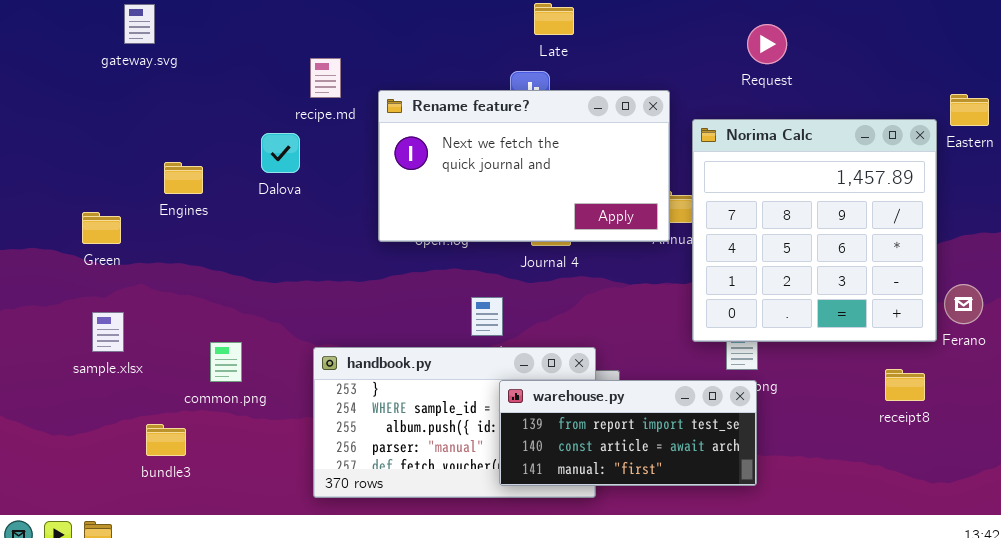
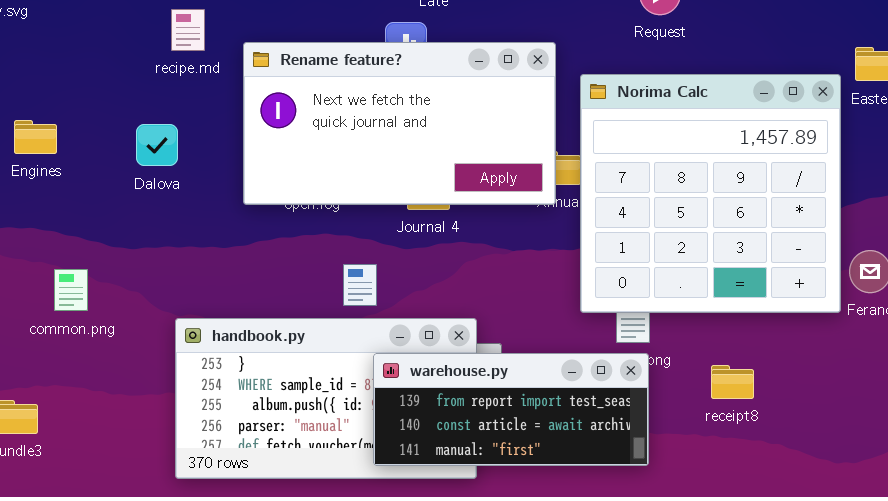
Dalova: [261,133,300,173] -> [136,124,178,166], moved
common.png: [210,342,242,382] -> [54,269,88,311], moved
receipt8: [885,369,925,401] -> [711,365,754,399], moved

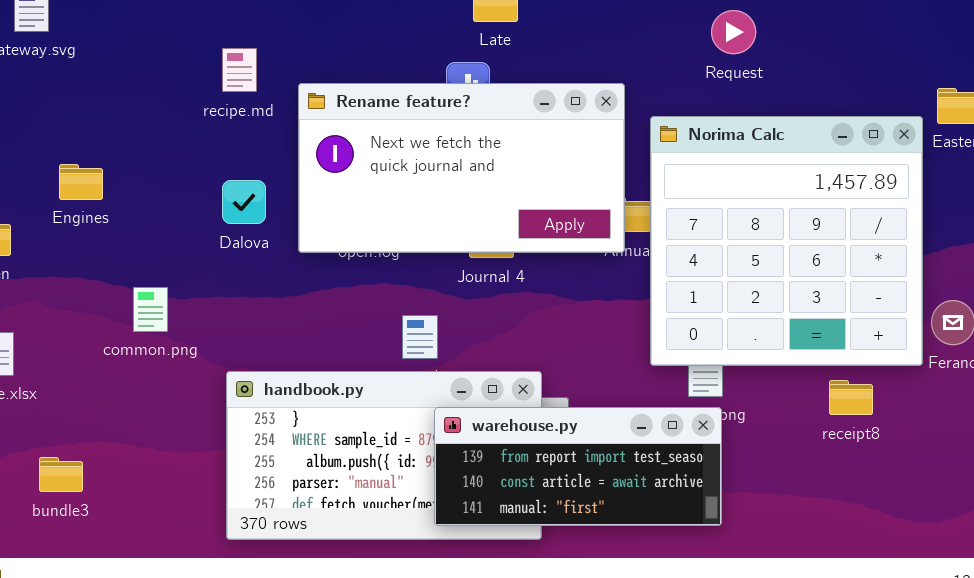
Dalova: [136,124,178,166] -> [222,180,266,224], moved
common.png: [54,269,88,311] -> [133,287,168,332], moved
receipt8: [711,365,754,399] -> [829,380,873,415], moved

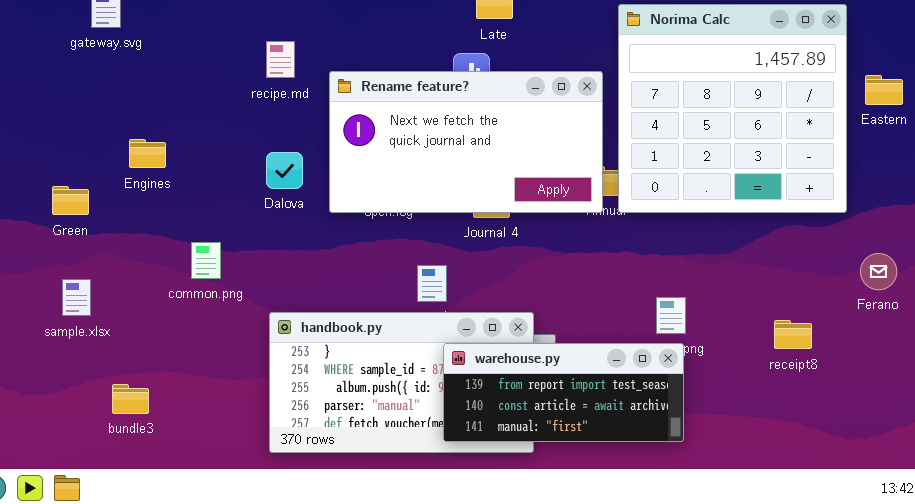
Norima Calc: [650,116,923,366] -> [618,4,847,213], moved

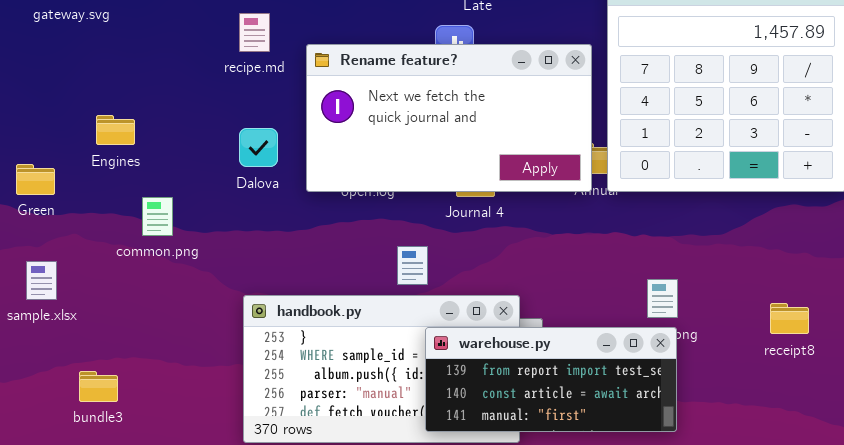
common.png: [191,242,221,279] -> [142,197,173,236], moved

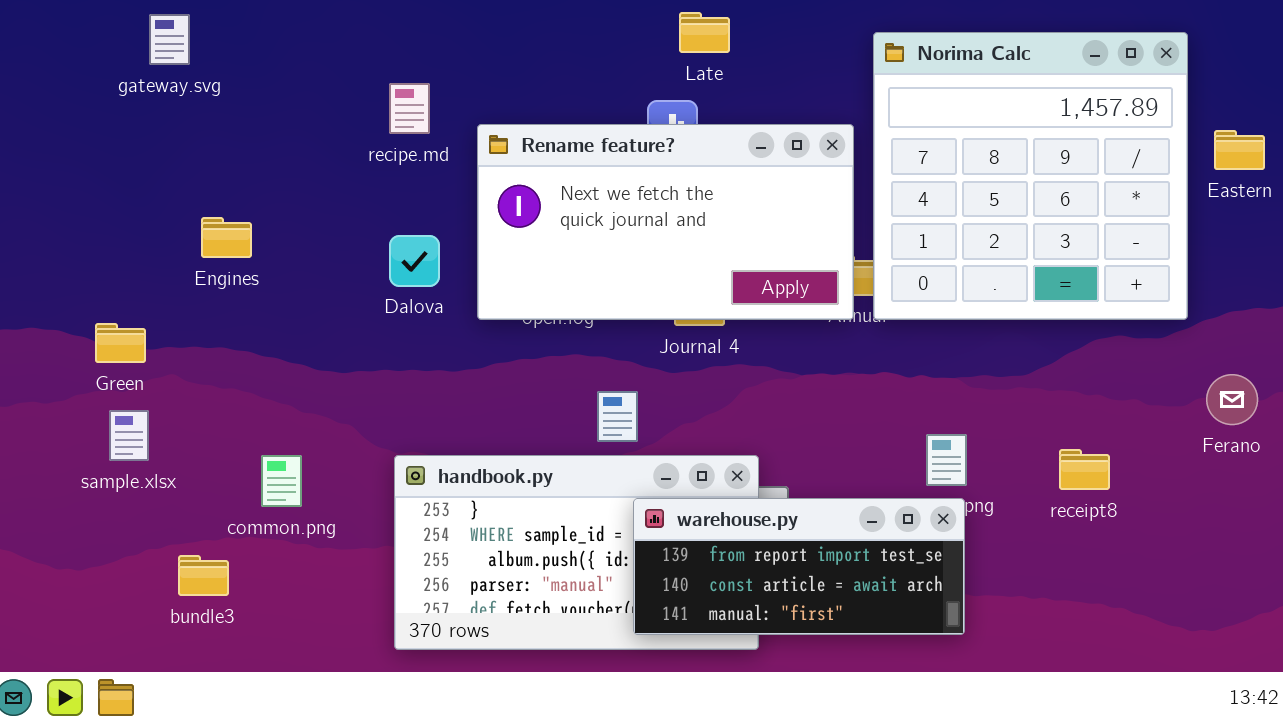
Green: [16,164,55,195] -> [95,323,146,363], moved
common.png: [142,197,173,236] -> [261,455,302,507], moved
receipt8: [770,303,809,334] -> [1059,449,1110,490], moved

